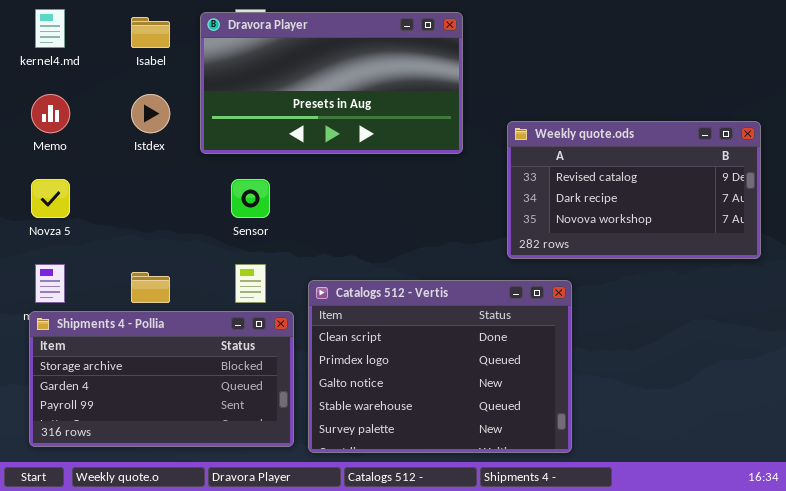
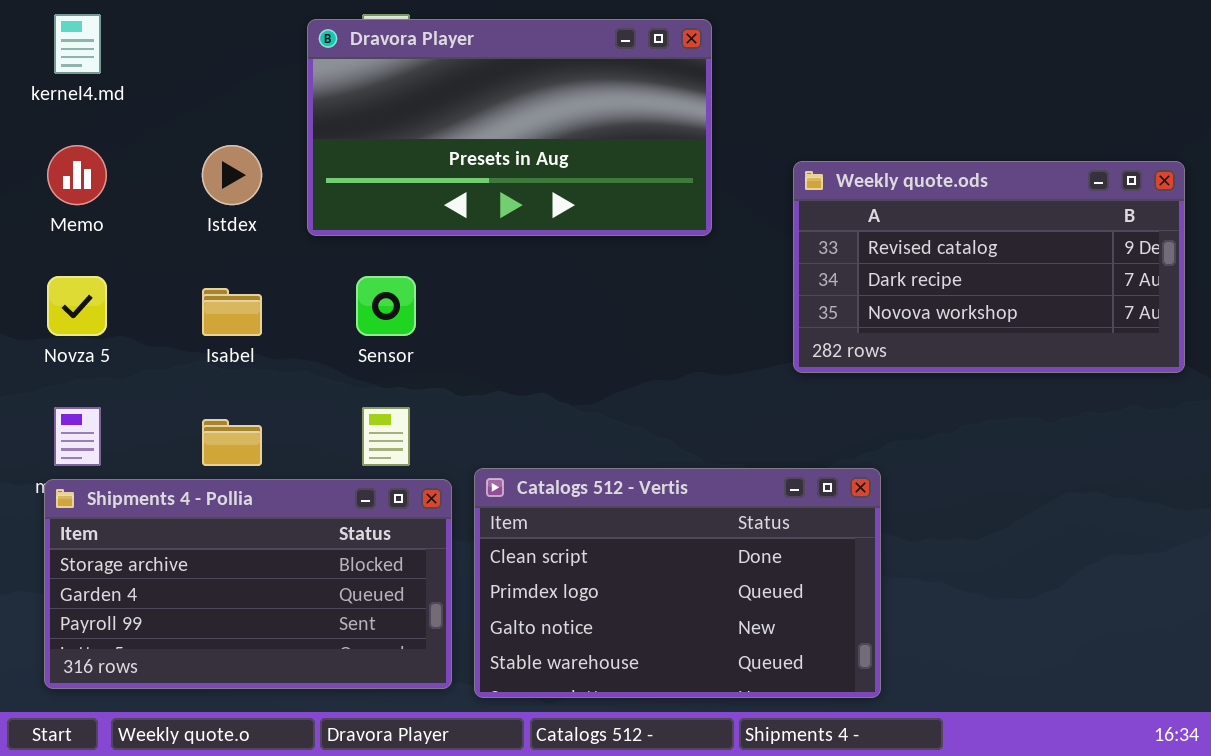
Isabel: [131,17,170,48] -> [202,288,262,336], moved
Weekly quote.ods: [507,121,761,259] -> [793,161,1185,373], moved
Catalogs 512 - Vertis: [308,280,572,453] -> [474,468,881,698], resized

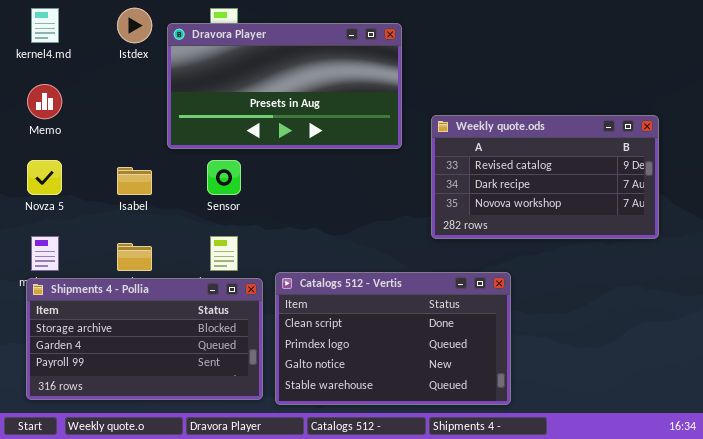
Dravora Player: [307,19,712,236] -> [167,23,402,149], moved
Istdex: [202,145,262,205] -> [117,8,152,43], moved
Weekly quote.ods: [793,161,1185,373] -> [431,115,659,239], moved

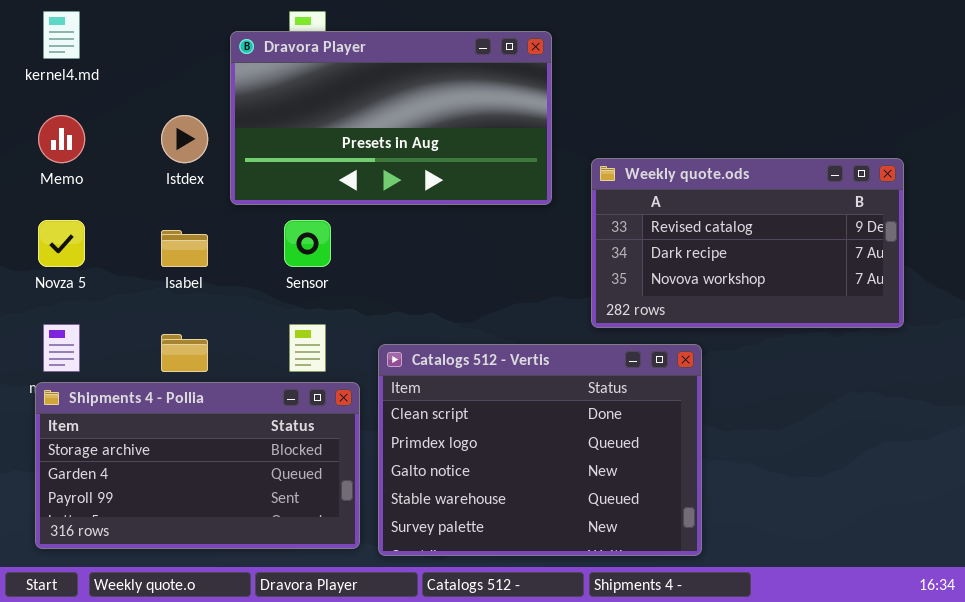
Istdex: [117,8,152,43] -> [161,115,208,163], moved
Catalogs 512 - Vertis: [275,272,511,405] -> [378,344,702,556], resized

